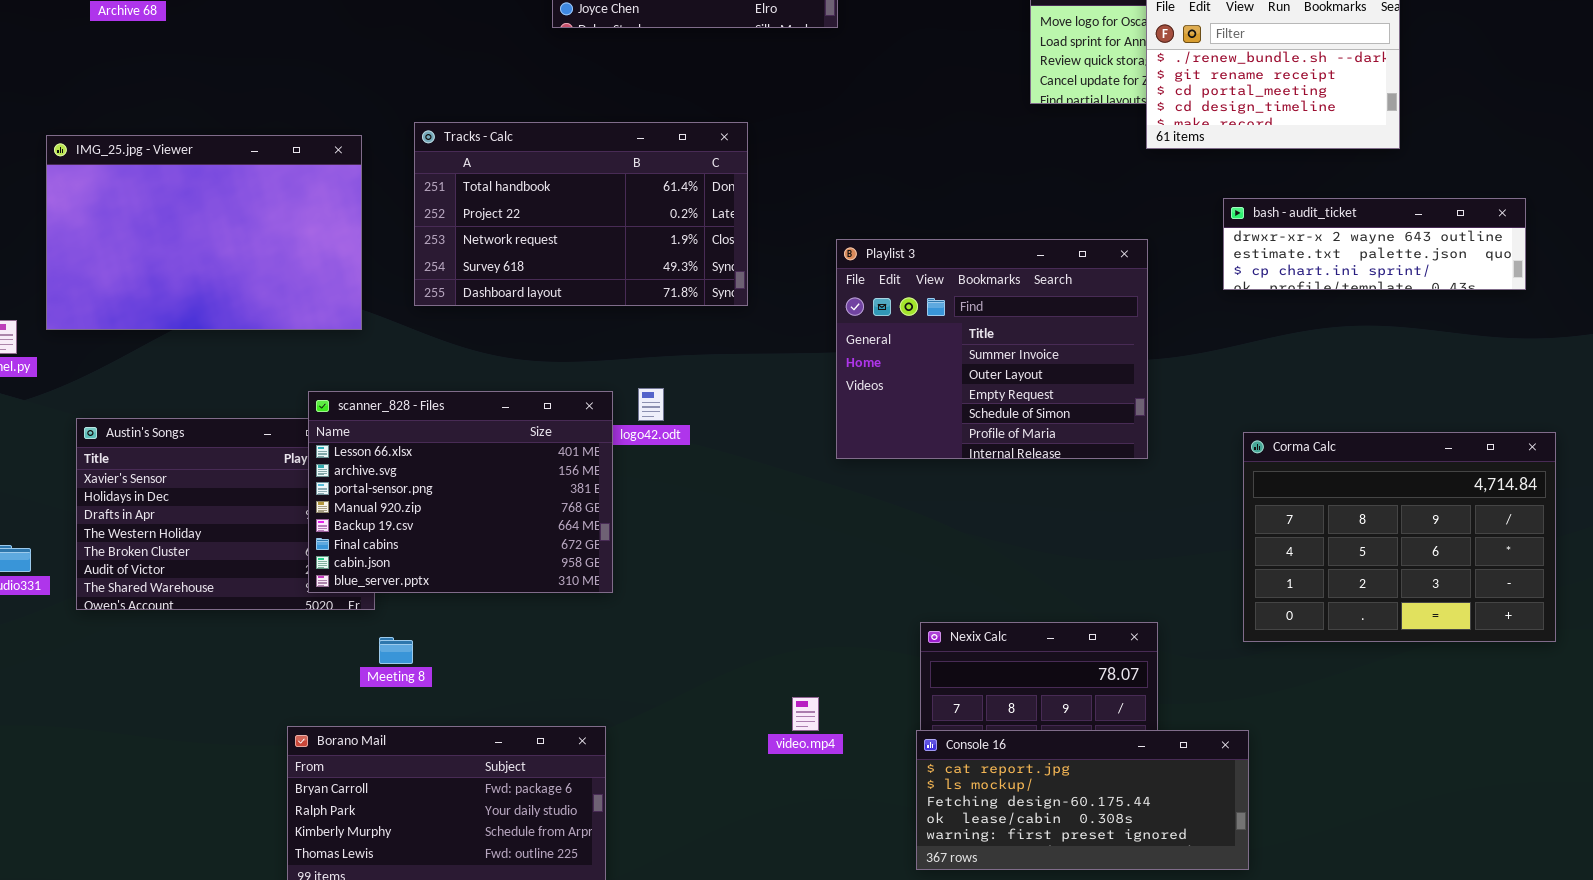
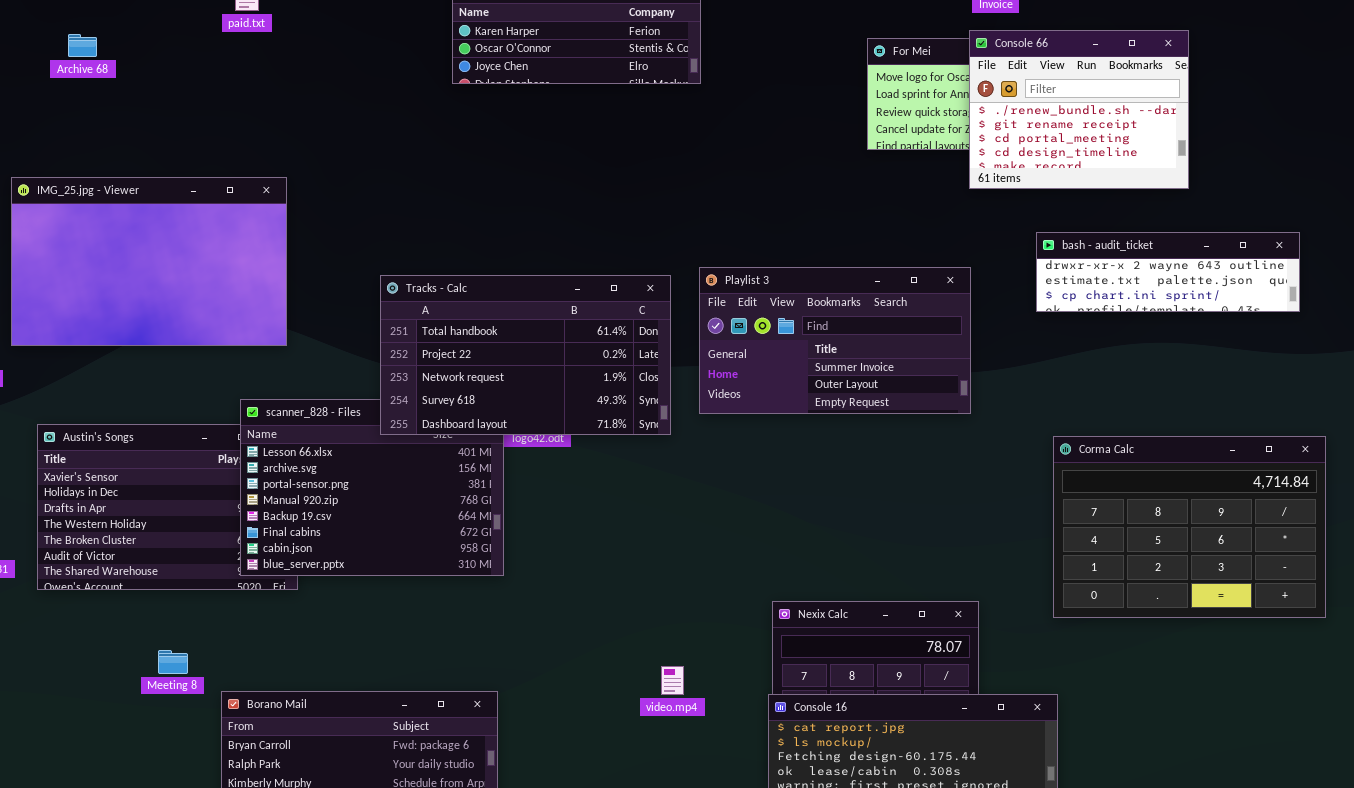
Tracks - Calc: [414,122,748,306] -> [380,275,671,435], moved
Playlist 3: [836,239,1148,459] -> [699,267,971,414], resized
Meeting 8: [379,637,413,664] -> [158,650,188,674], moved

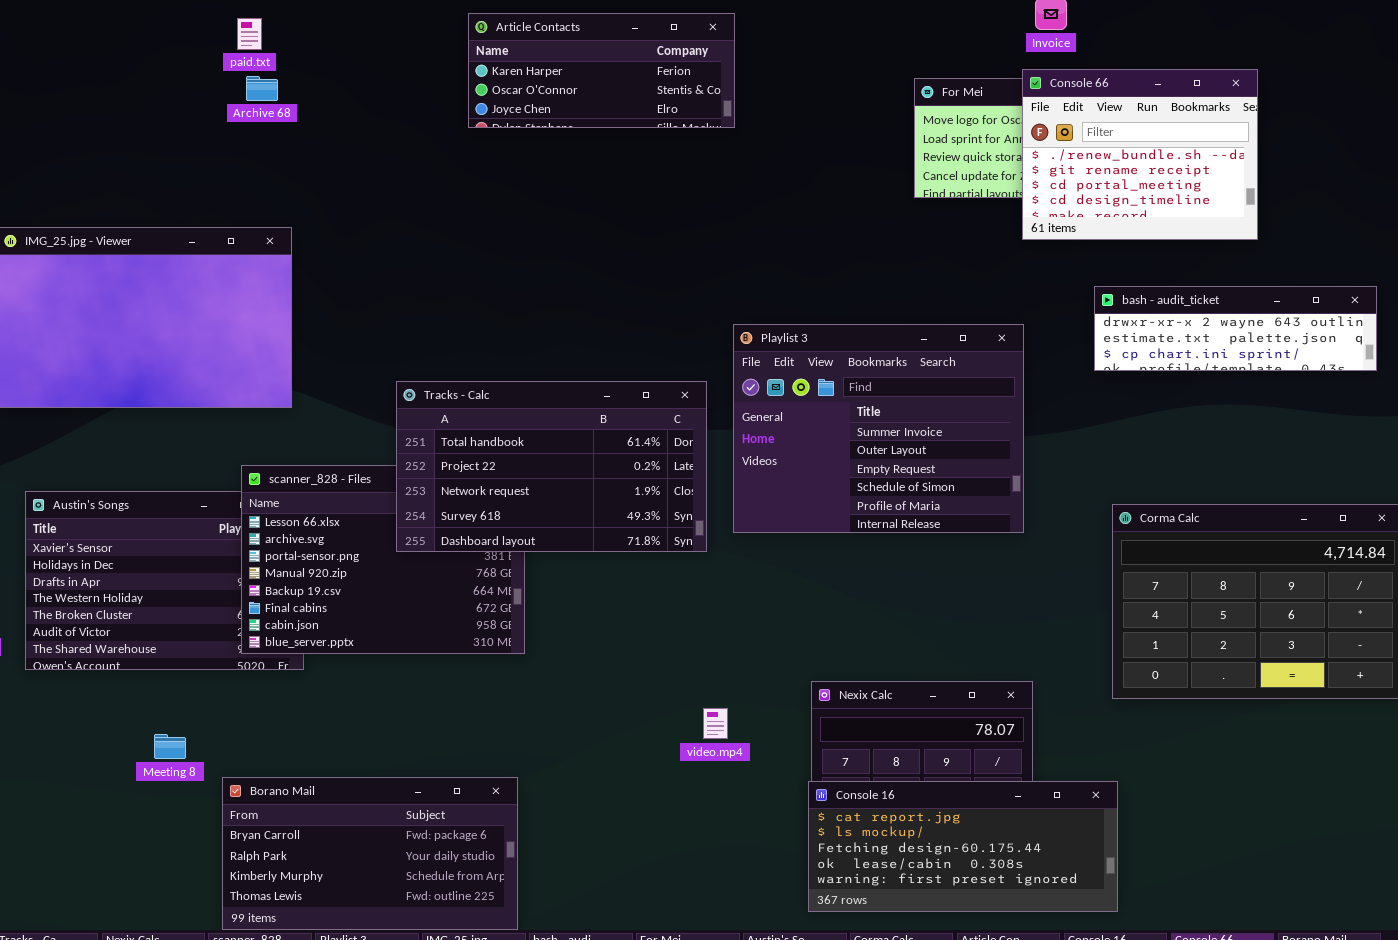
Archive 68: [68,34,97,57] -> [246,76,278,101], moved
Playlist 3: [699,267,971,414] -> [733,324,1024,533], resized
Tracks - Calc: [380,275,671,435] -> [396,381,707,552], moved
video.mp4: [661,666,684,695] -> [703,708,728,739], moved

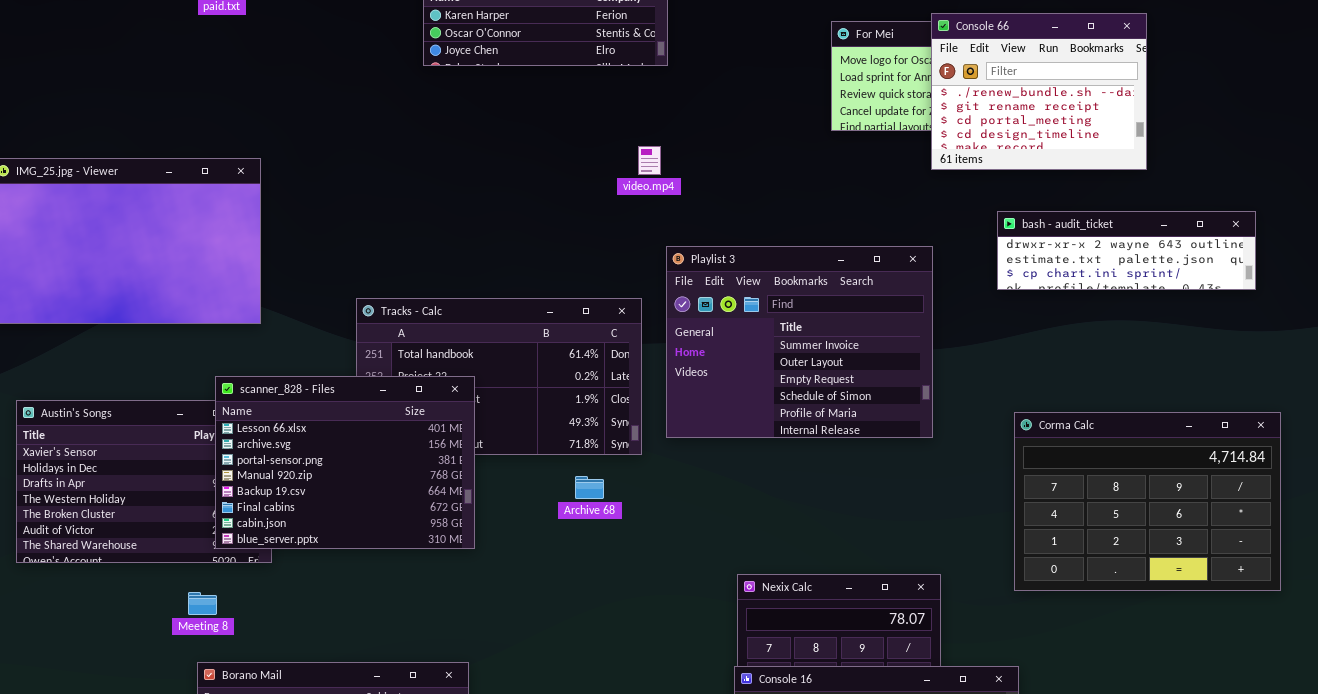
Archive 68: [246,76,278,101] -> [575,476,604,499], moved
scanner_828 - Files: [241,465,525,654] -> [215,376,475,549], raised
video.mp4: [703,708,728,739] -> [638,146,661,175], moved
Meeting 8: [154,734,186,759] -> [188,592,217,615], moved

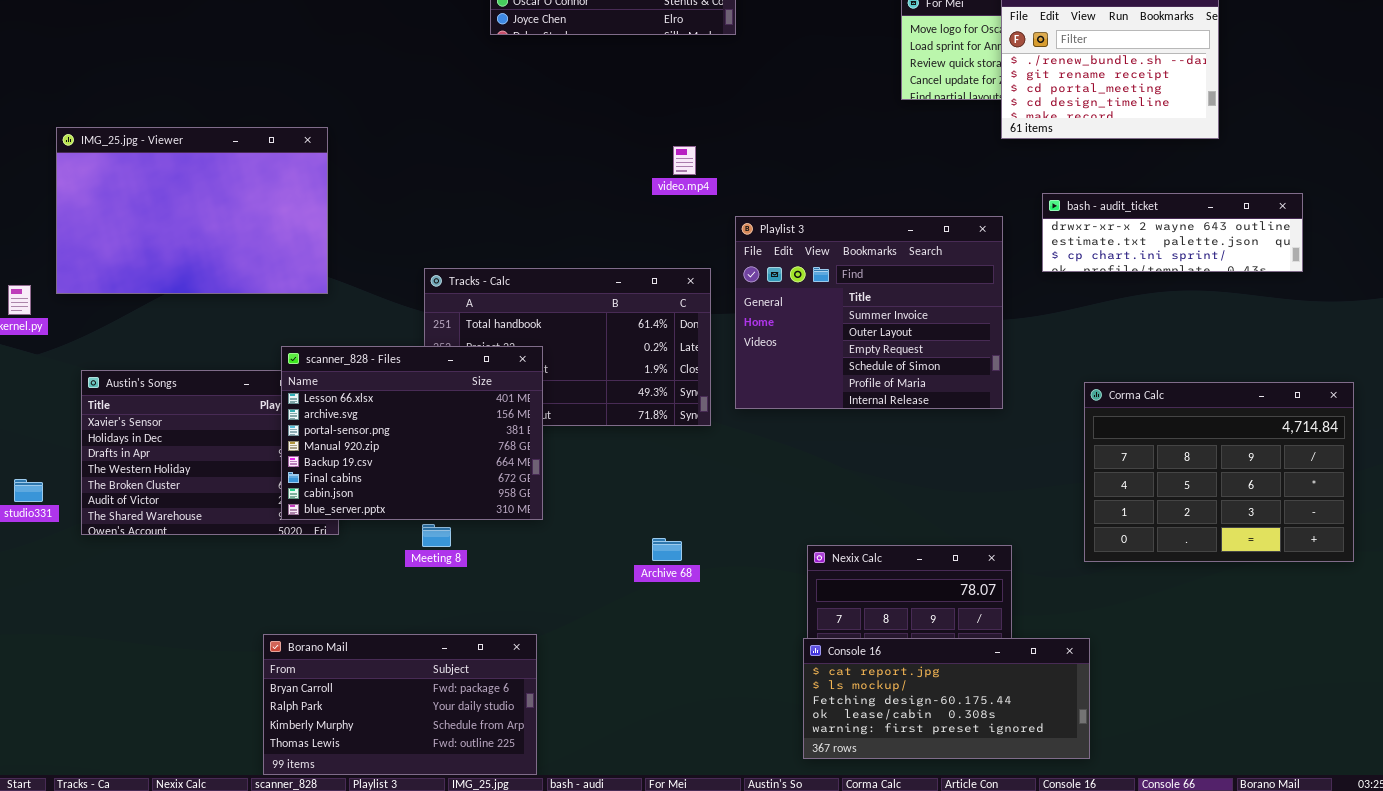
video.mp4: [638,146,661,175] -> [673,146,696,175], moved
bash - audit_ticket: [997,211,1256,290] -> [1042,193,1303,272], moved
Archive 68: [575,476,604,499] -> [652,538,682,561], moved
Meeting 8: [188,592,217,615] -> [422,524,451,547], moved

